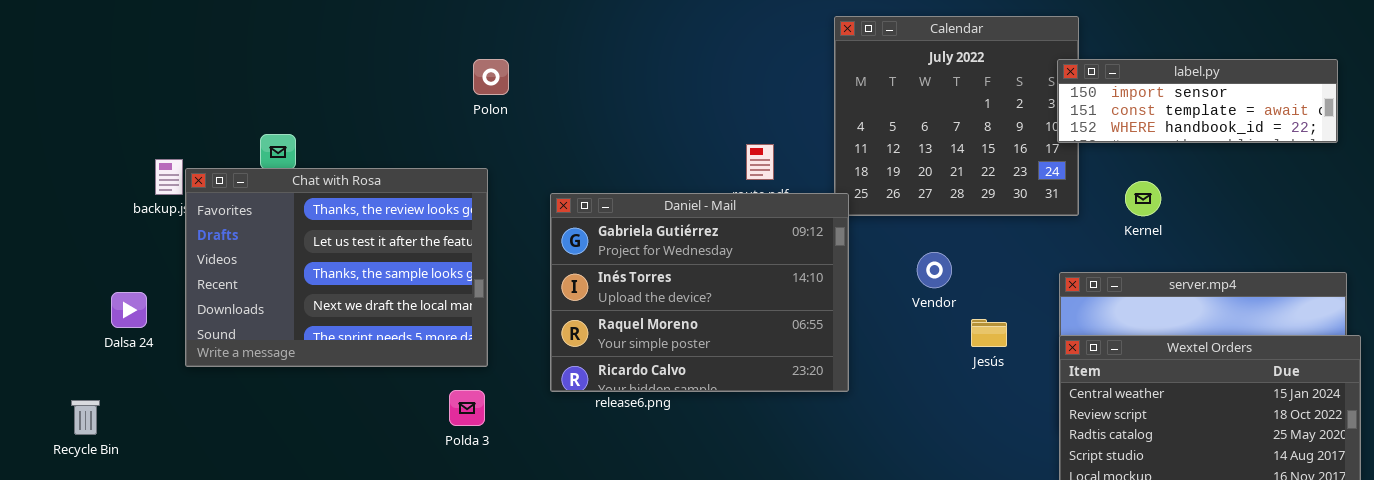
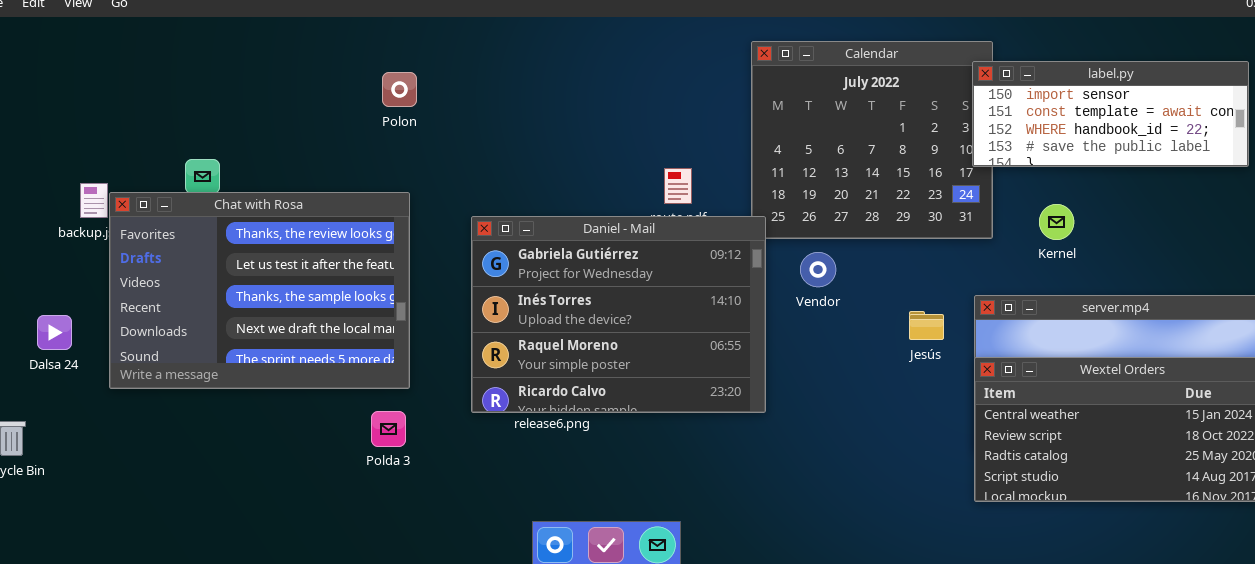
Polon: [473,59,509,95] -> [382,72,417,107], moved
label.py: [1057,59,1338,143] -> [972,61,1249,167], resized
Vendor: [917,252,952,288] -> [800,252,836,287], moved
Jesús: [971,319,1007,347] -> [909,311,944,340], moved

